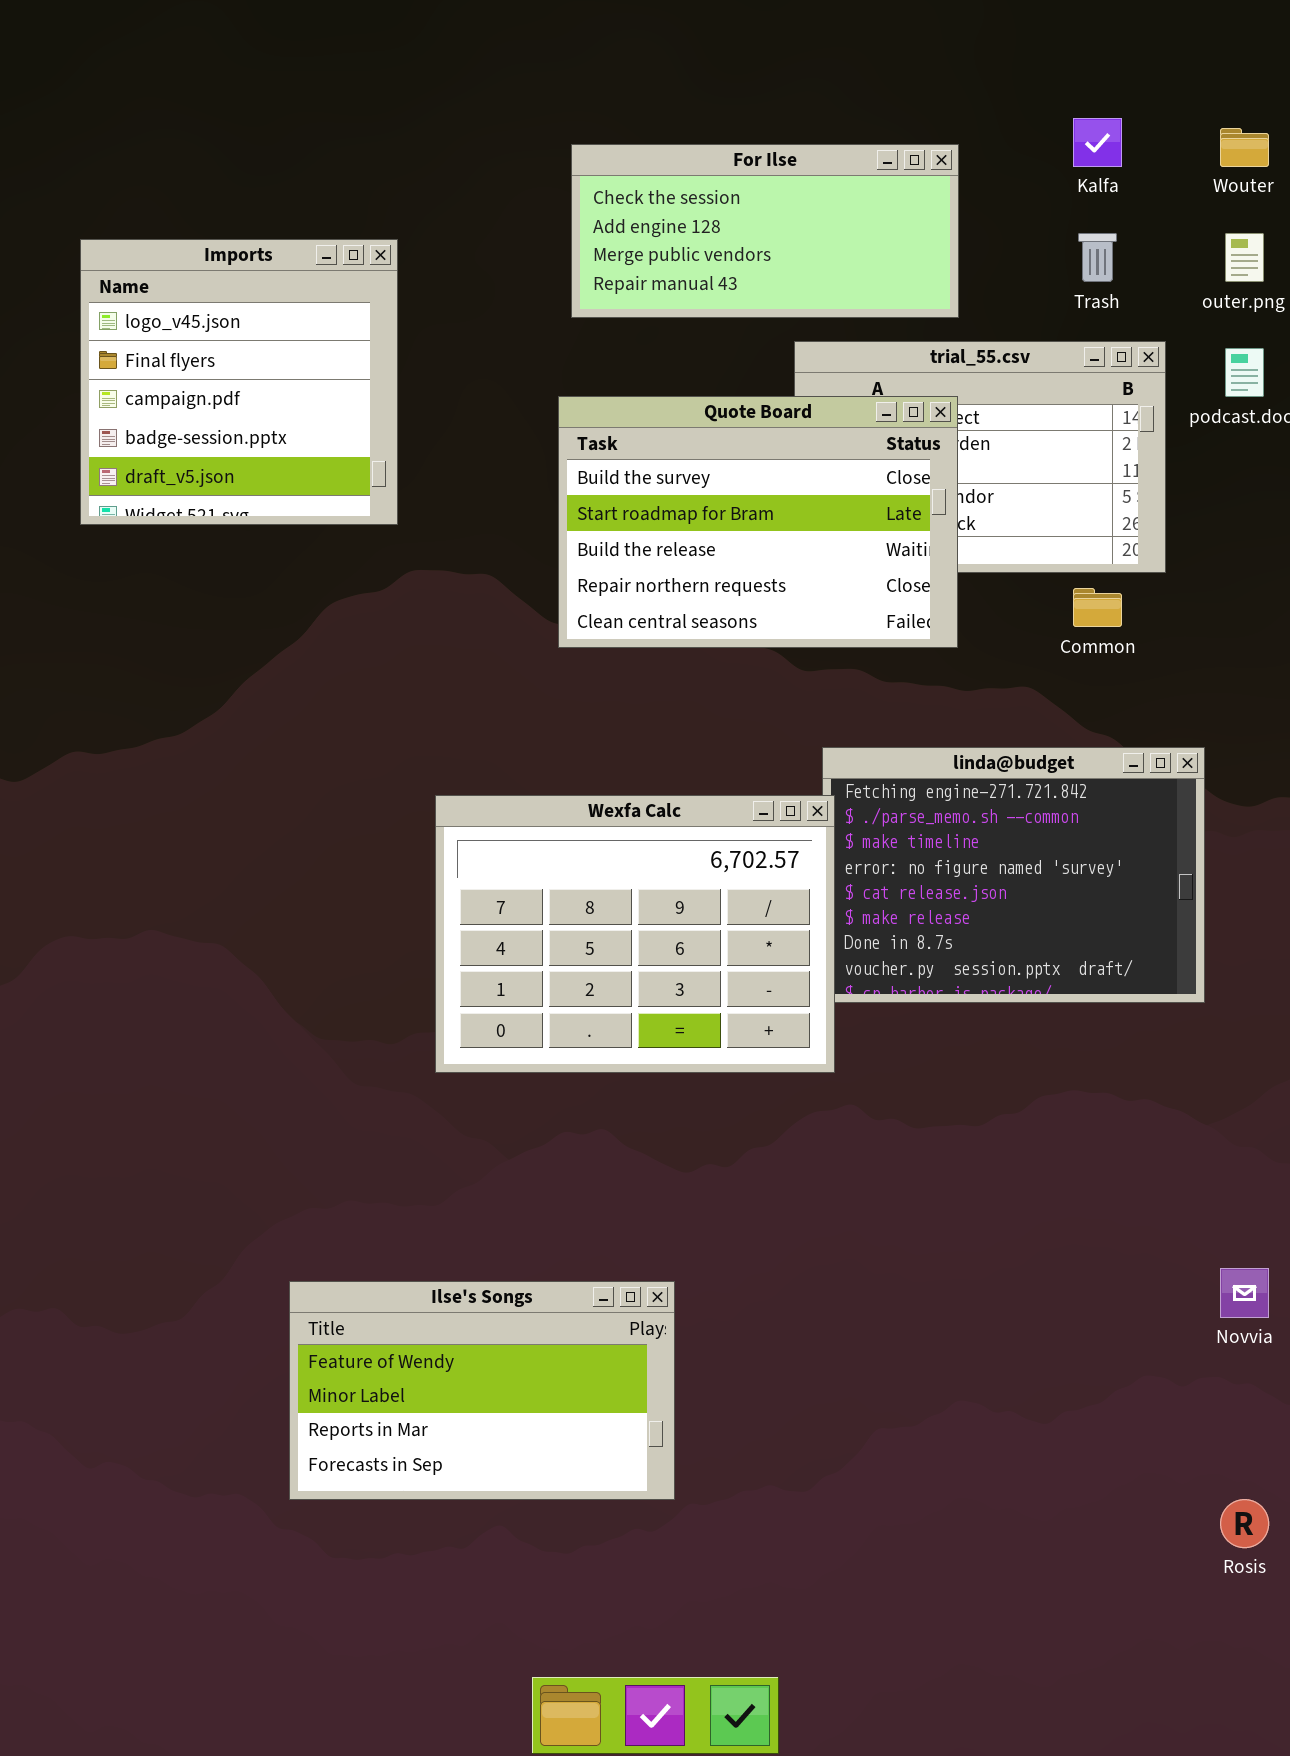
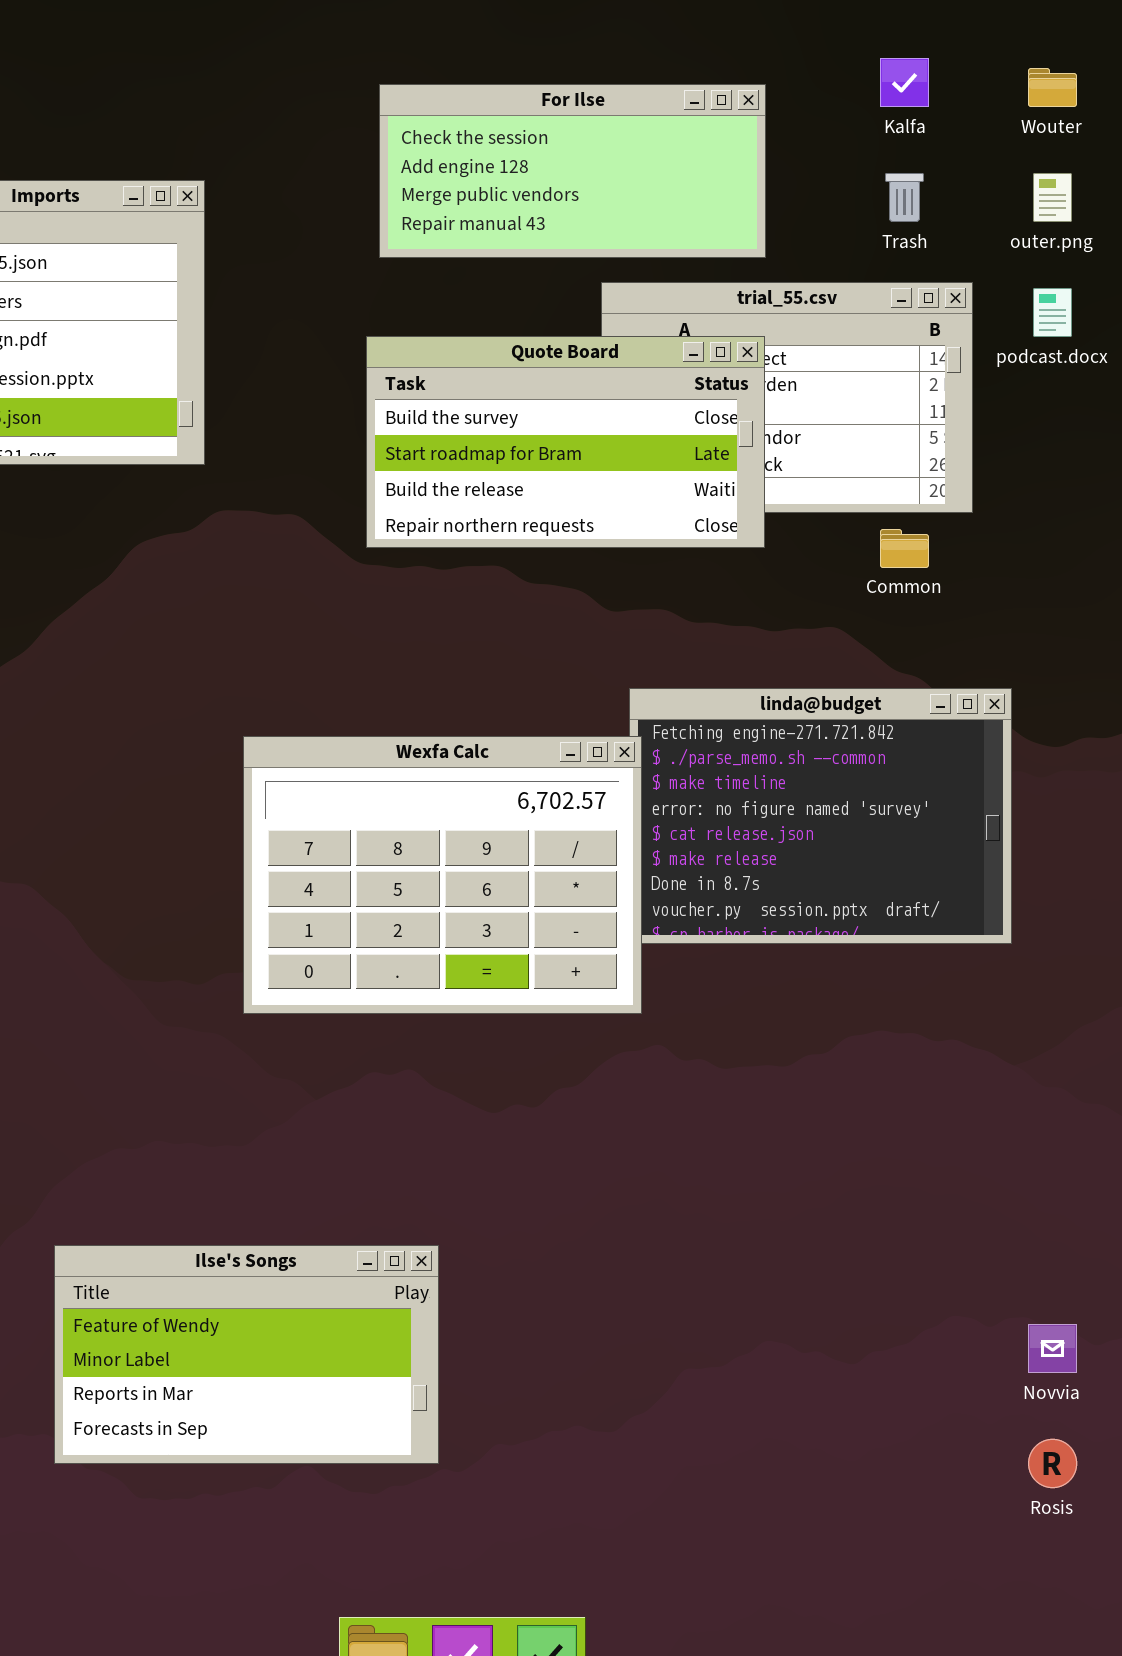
Quote Board: [558,396,958,648] -> [366,336,765,548], resized
Novvia: [1220,1268,1269,1318] -> [1028,1324,1077,1373], moved
Ilse's Songs: [289,1281,675,1500] -> [54,1245,439,1464], moved

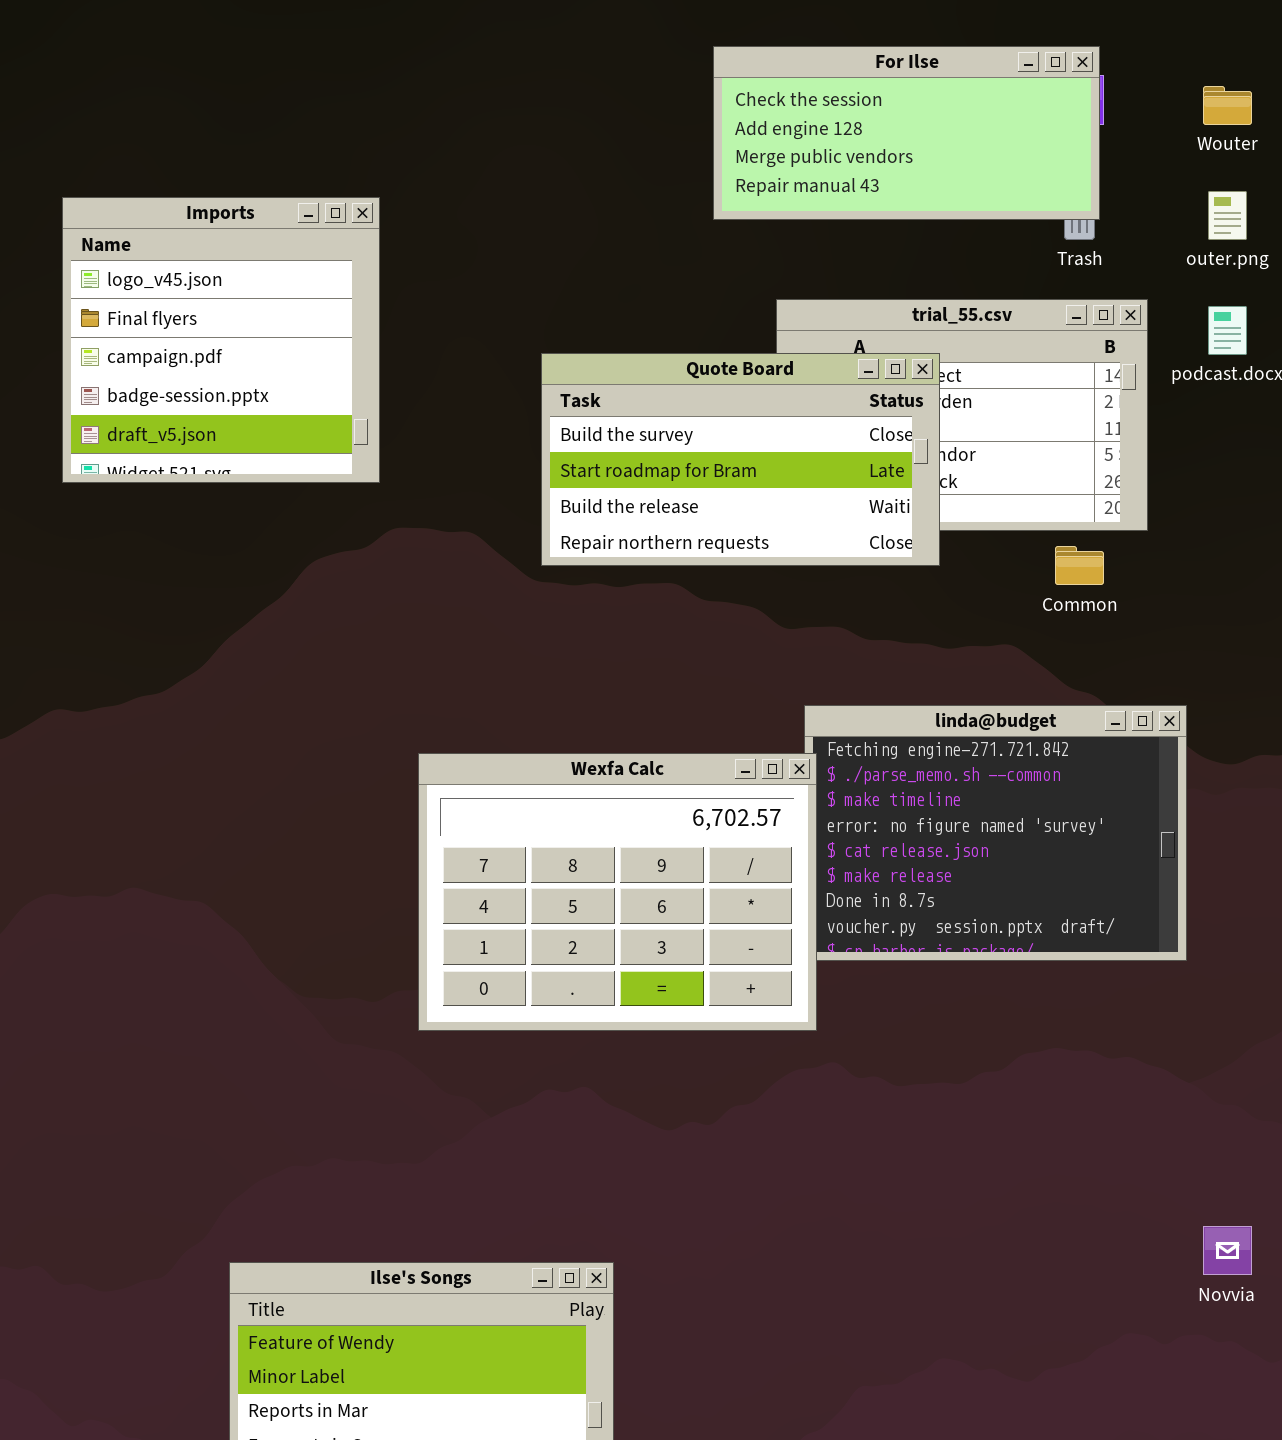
For Ilse: [379,84,766,258] -> [713,46,1100,220], moved
Novvia: [1028,1324,1077,1373] -> [1203,1226,1252,1275], moved

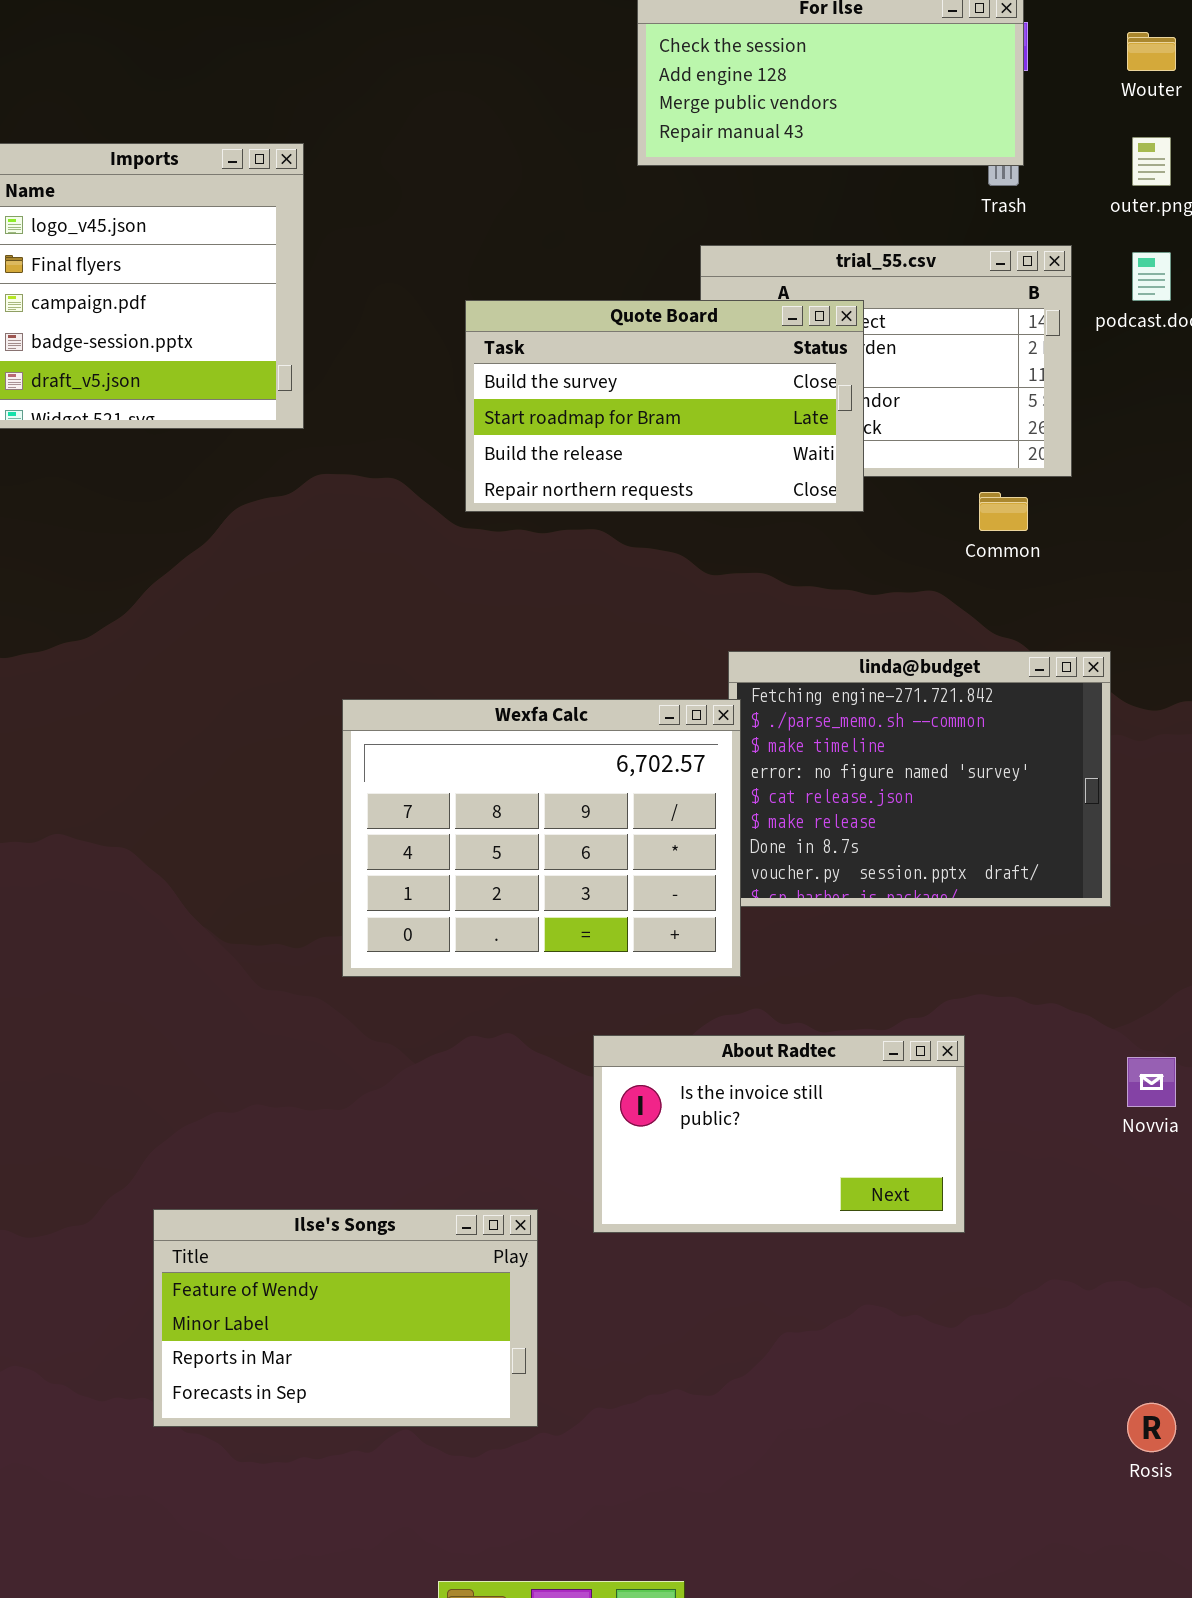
About Radtec: none -> [593,1035,965,1233], opened
Novvia: [1203,1226,1252,1275] -> [1127,1057,1176,1107], moved

